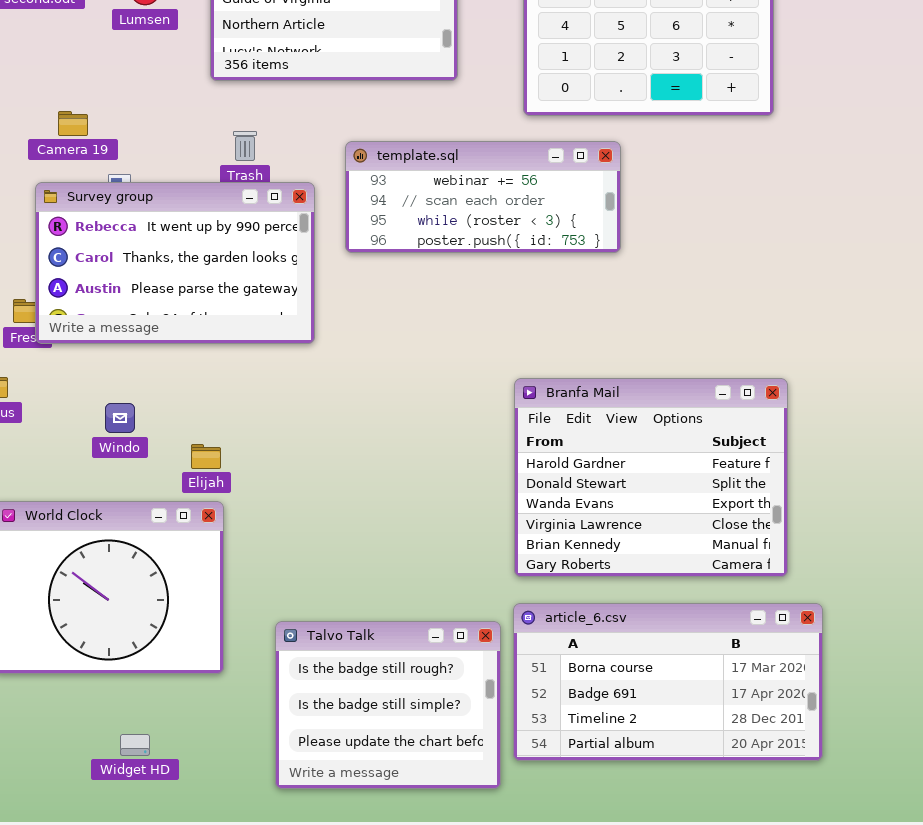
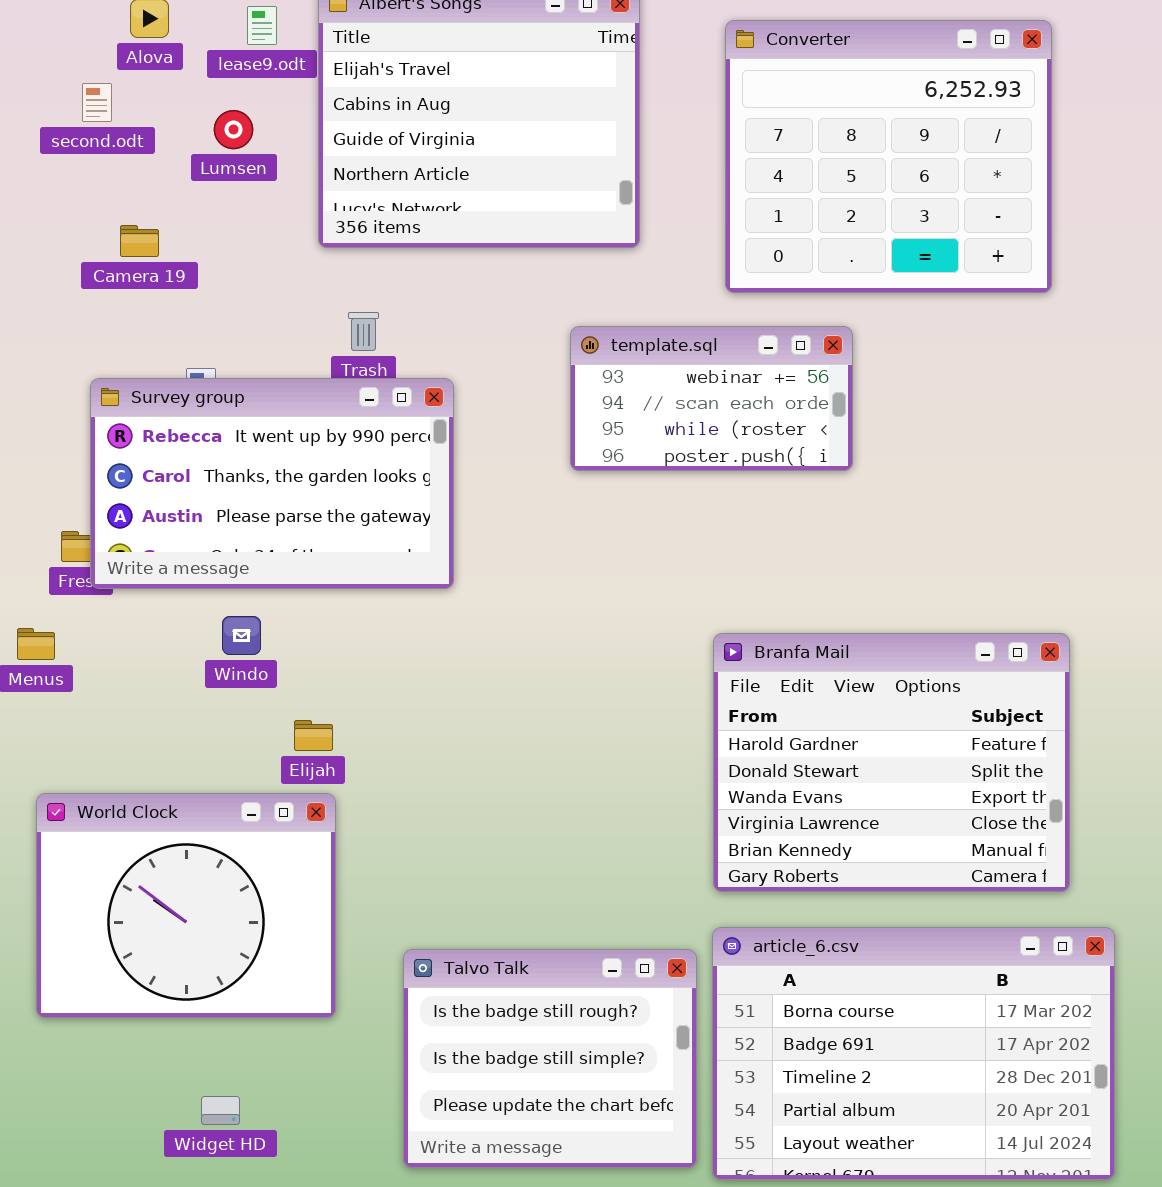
Camera 19: [58,111,88,136] -> [120,225,159,257], moved
template.sql: [345,141,621,253] -> [570,326,853,471], resized
Windo: [105,403,135,433] -> [222,616,261,655], moved
article_6.csv: [513,603,823,761] -> [712,927,1115,1180], resized

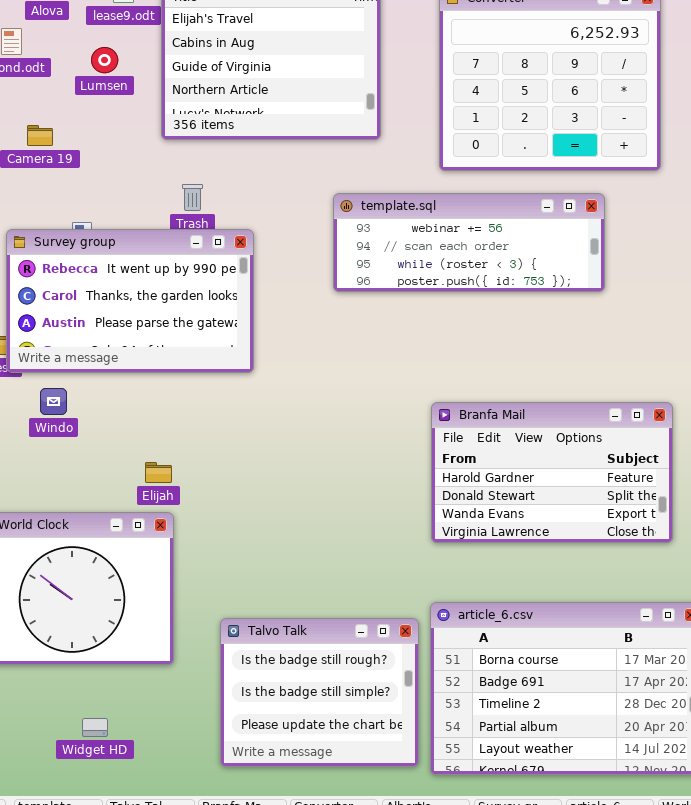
template.sql: [570,326,853,471] -> [333,193,605,292], resized
Windo: [222,616,261,655] -> [40,388,67,415], moved
Branfa Mail: [713,633,1070,892] -> [431,402,673,543], resized

